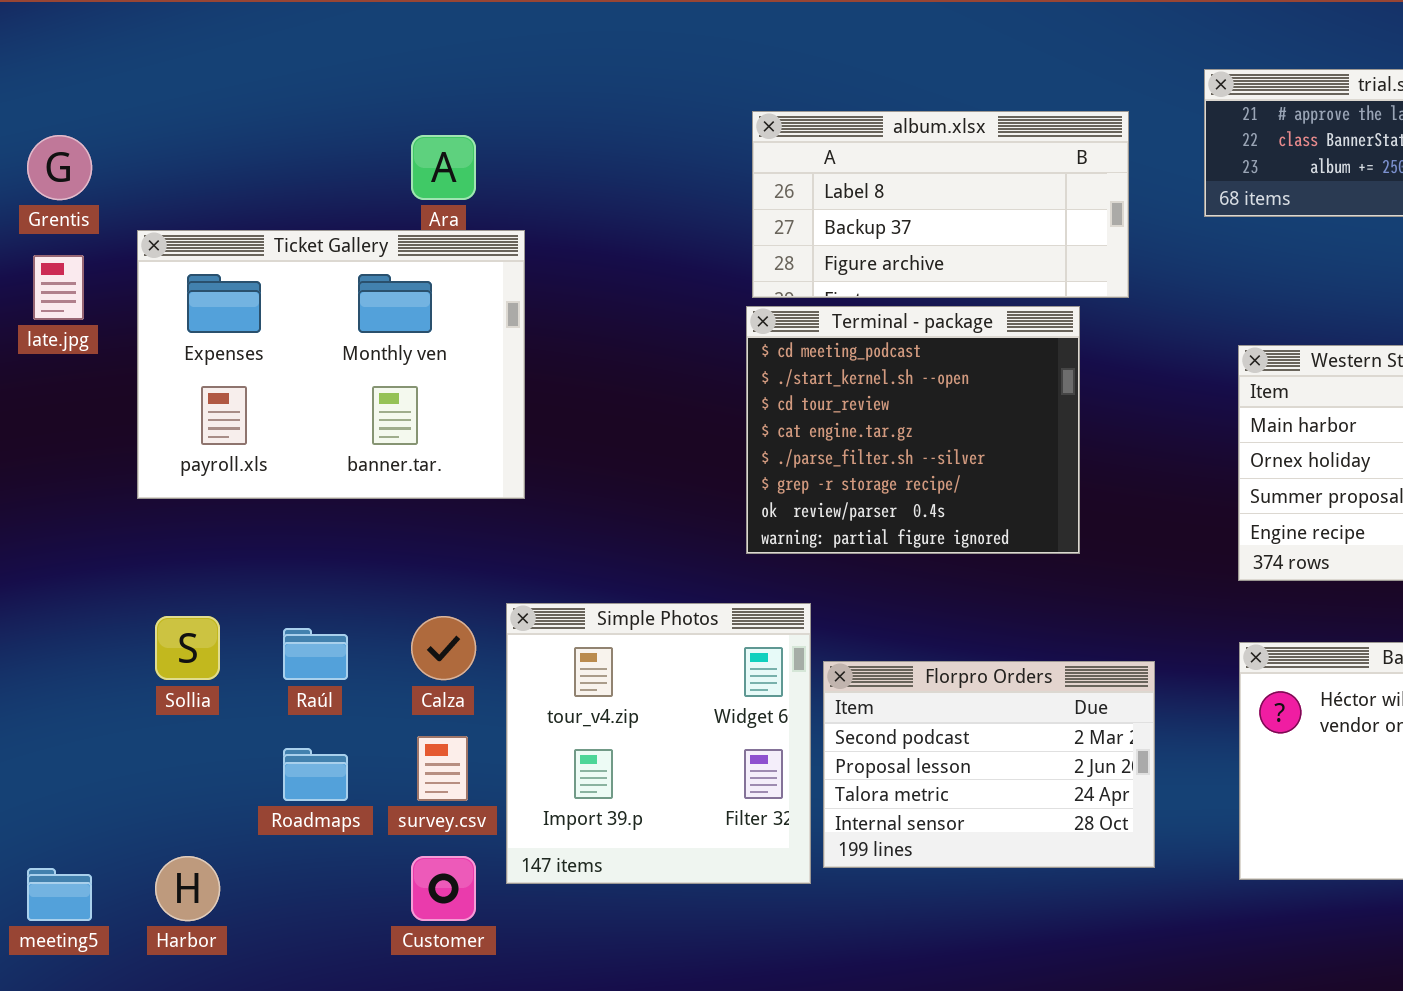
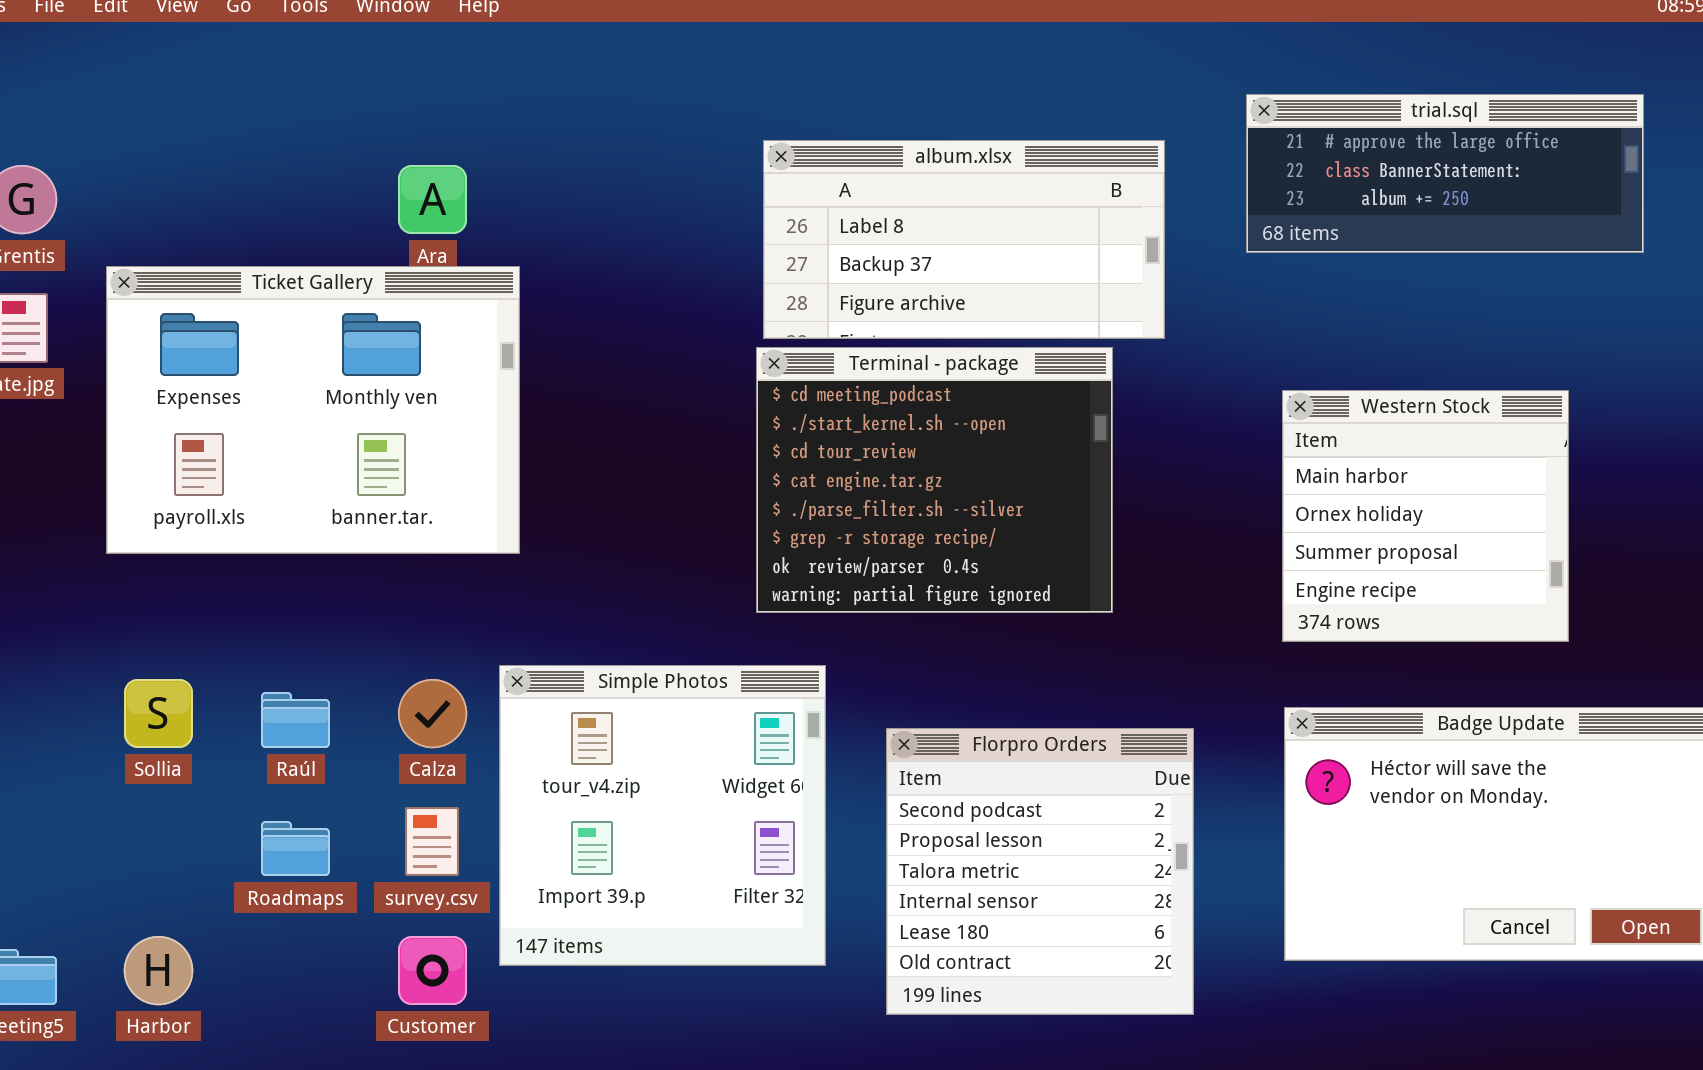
Florpro Orders: [823,661,1155,868] -> [886,728,1194,1015], resized

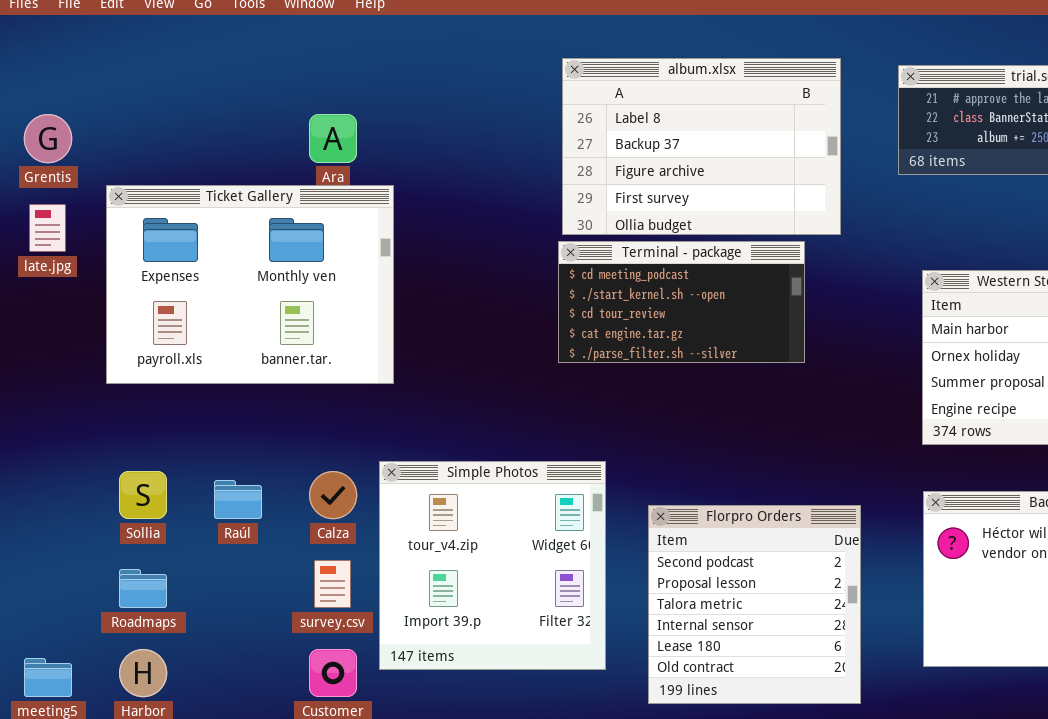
album.xlsx: [763,140,1165,339] -> [562,58,841,235], resized
Terminal - package: [756,347,1113,613] -> [558,241,805,363], resized
Roadmaps: [261,821,330,876] -> [119,569,167,608], moved

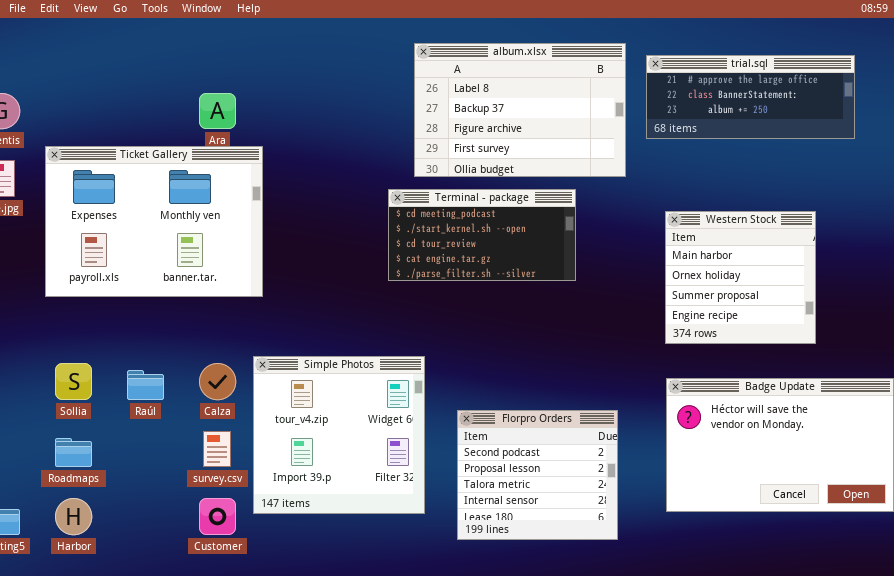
album.xlsx: [562,58,841,235] -> [414,43,626,177], moved
Florpro Orders: [648,505,861,704] -> [457,410,618,540], resized

